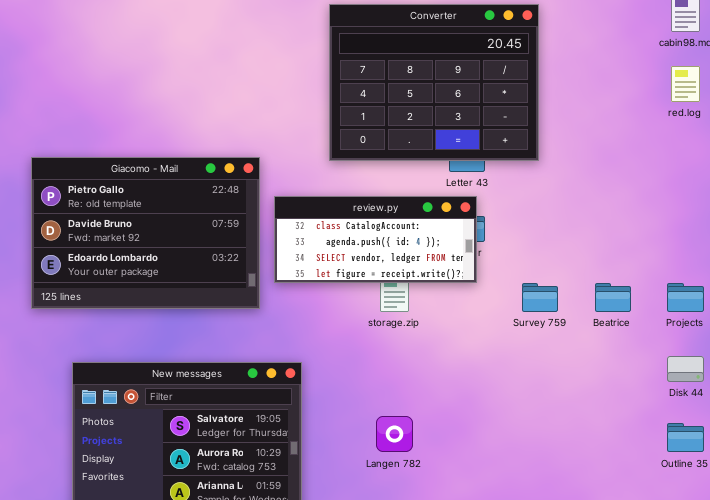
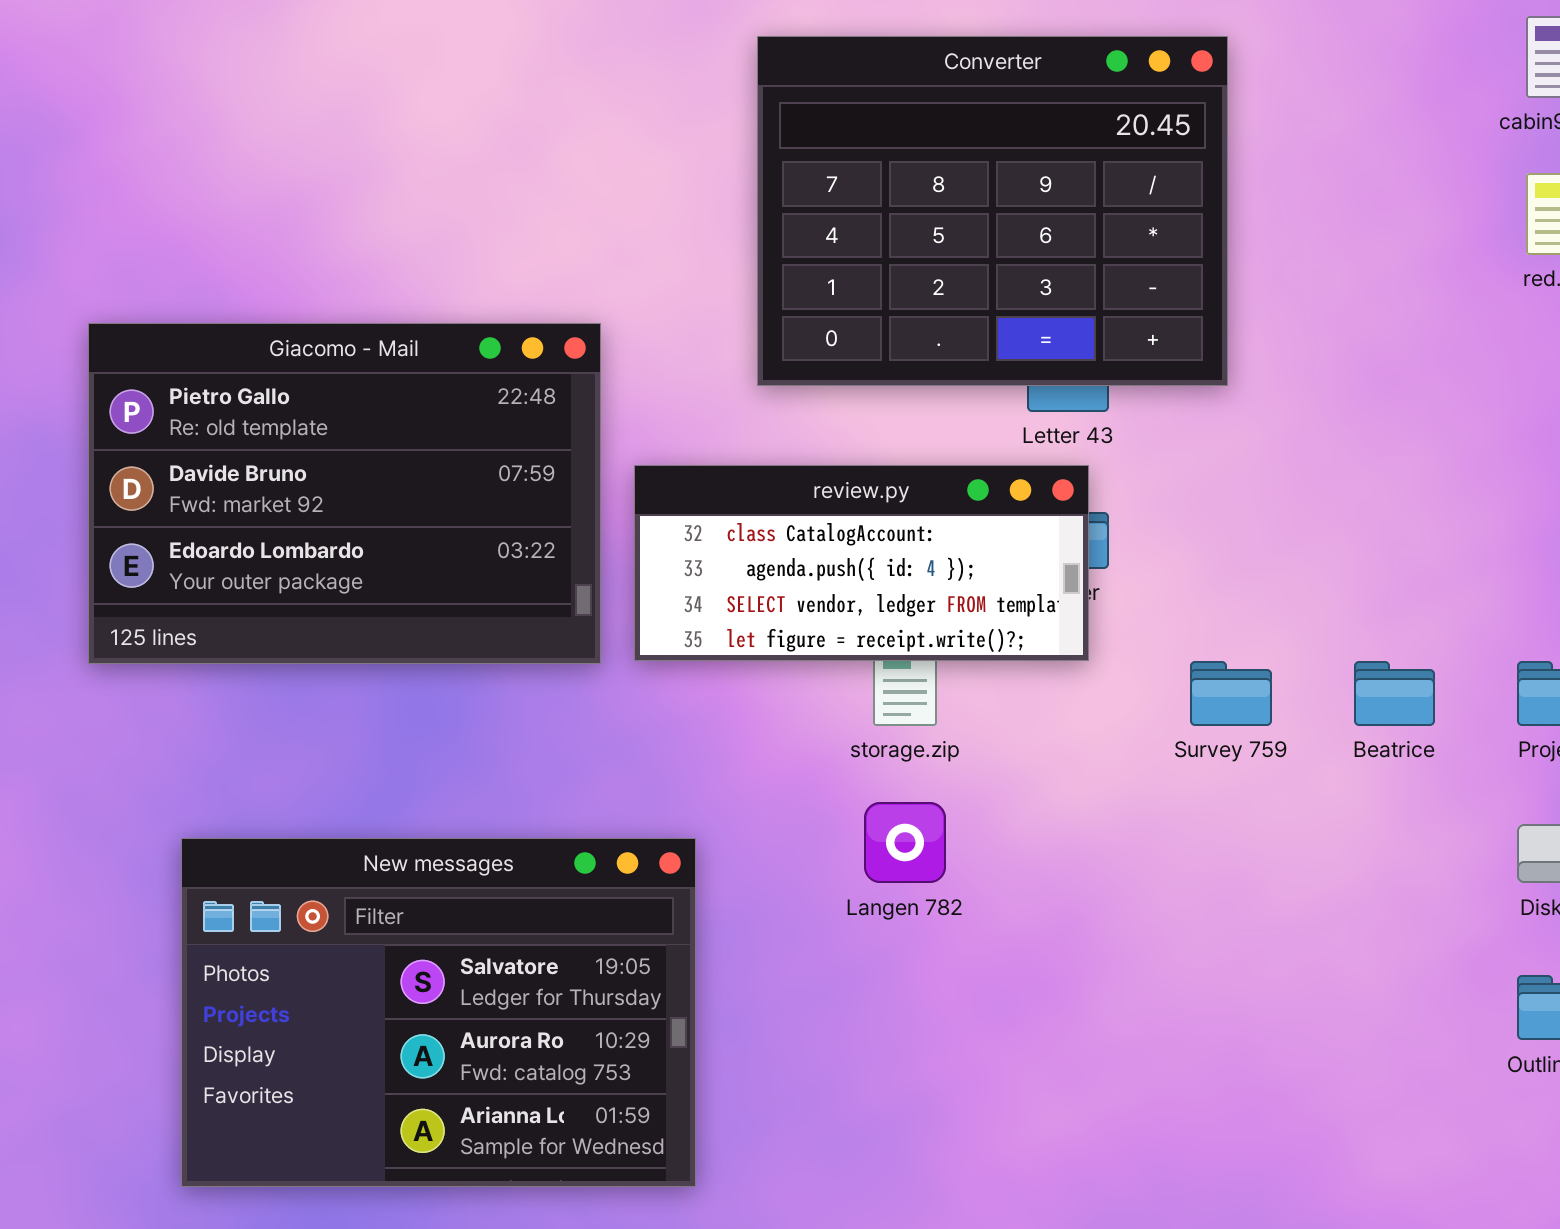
Giacomo - Mail: [31,157,260,309] -> [88,323,601,664], moved
Langen 782: [376,416,413,452] -> [864,802,946,883], moved

